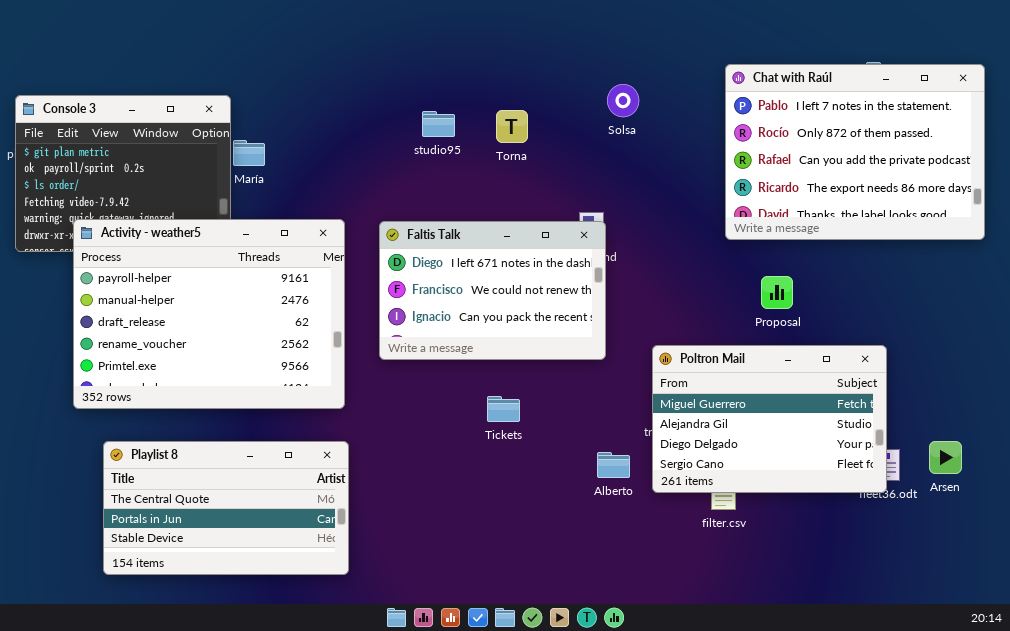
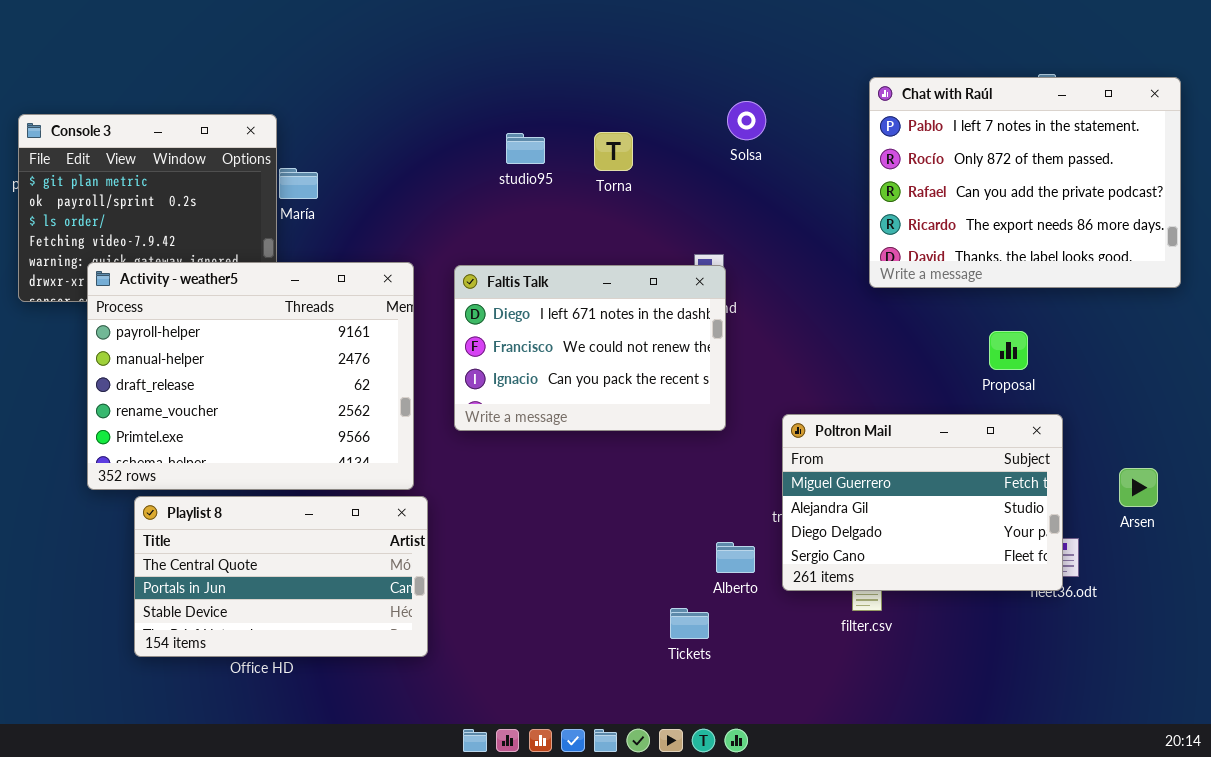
Proposal: [761,276,793,309] -> [989,331,1028,370], moved
Tickets: [487,396,520,422] -> [670,608,709,639], moved
Playlist 8: [103,441,349,575] -> [134,496,428,657], moved
Arsen: [929,441,962,474] -> [1119,468,1158,507], moved

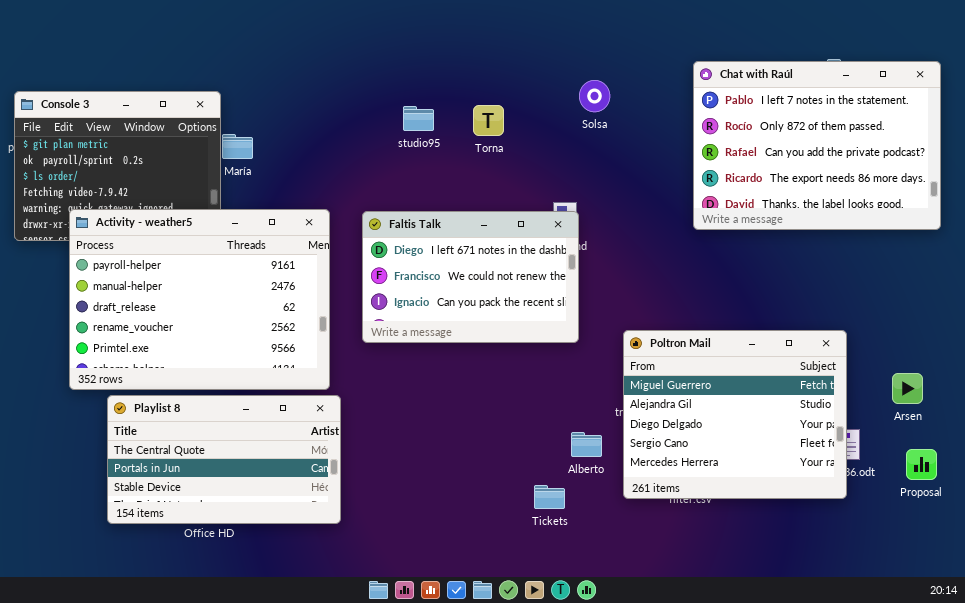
Proposal: [989,331,1028,370] -> [906,449,937,480], moved
Poltron Mail: [782,414,1063,591] -> [623,330,847,499], resized

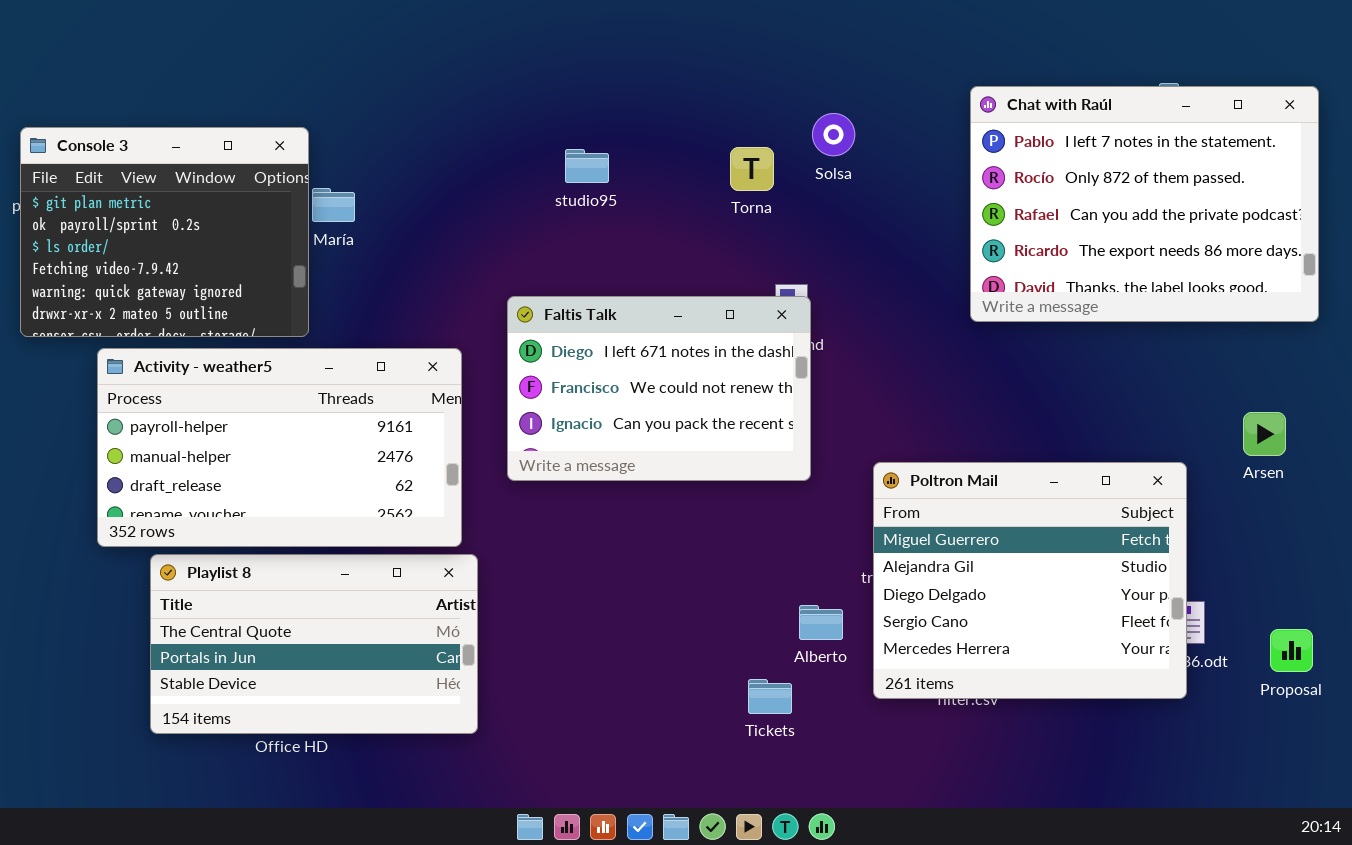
Torna: [473,105,504,136] -> [730,147,774,191], moved
Activity - weather5: [69,209,330,390] -> [97,348,462,547], resized
Arsen: [892,373,923,404] -> [1243,412,1286,456], moved

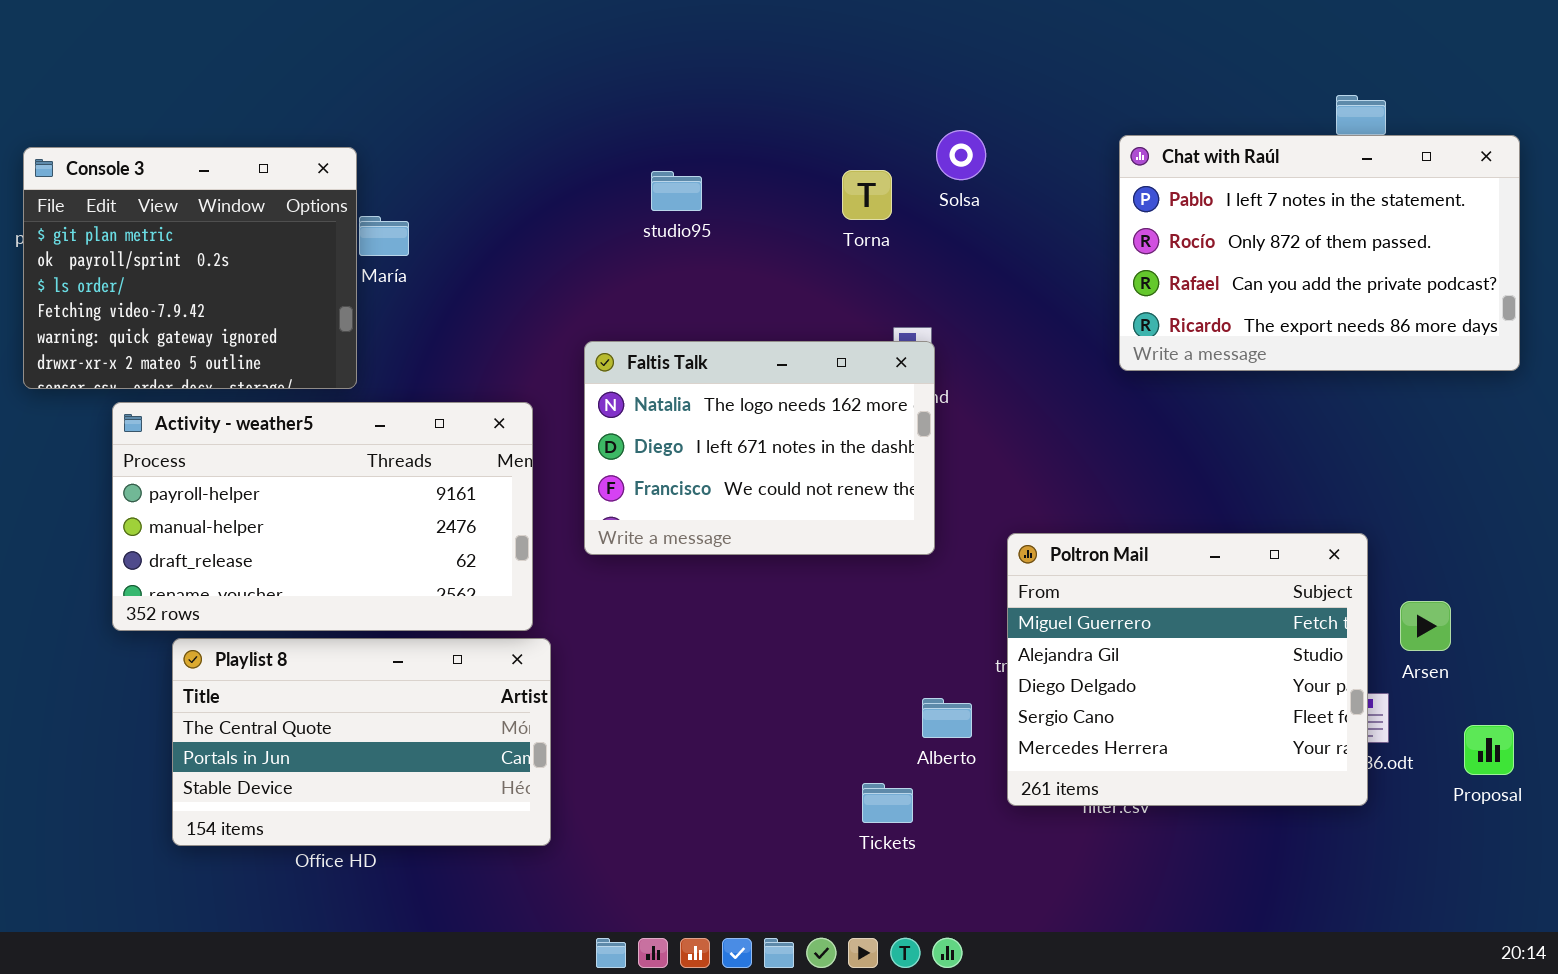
Chat with Raúl: [970,86,1319,322] -> [1119,135,1520,371], resized
Faltis Talk: [507,296,811,481] -> [584,341,935,555], scrolled up 1 row
Arsen: [1243,412,1286,456] -> [1400,601,1451,651], moved

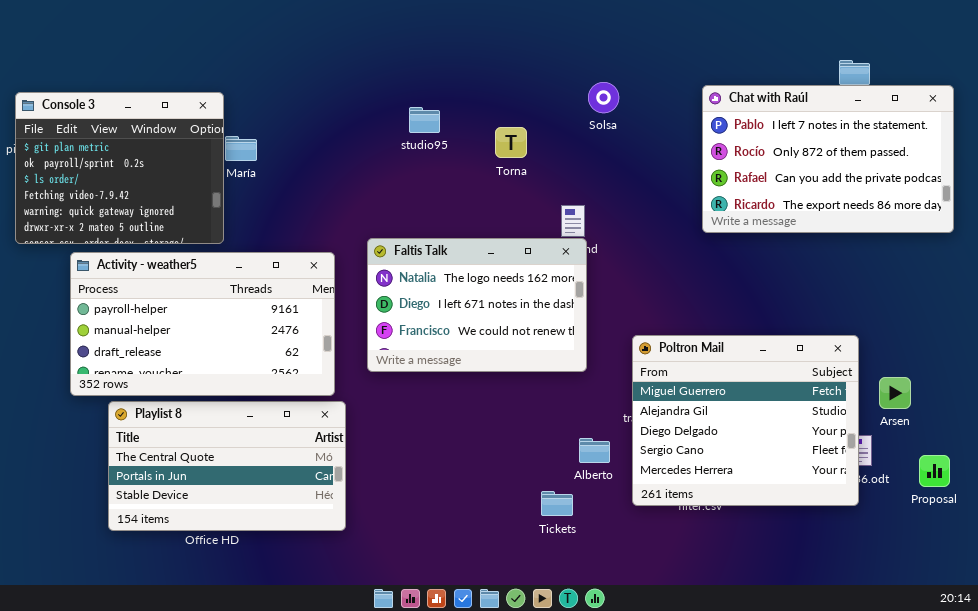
Torna: [842,170,892,220] -> [495,127,527,158], moved
Faltis Talk: [584,341,935,555] -> [367,238,587,372], moved

